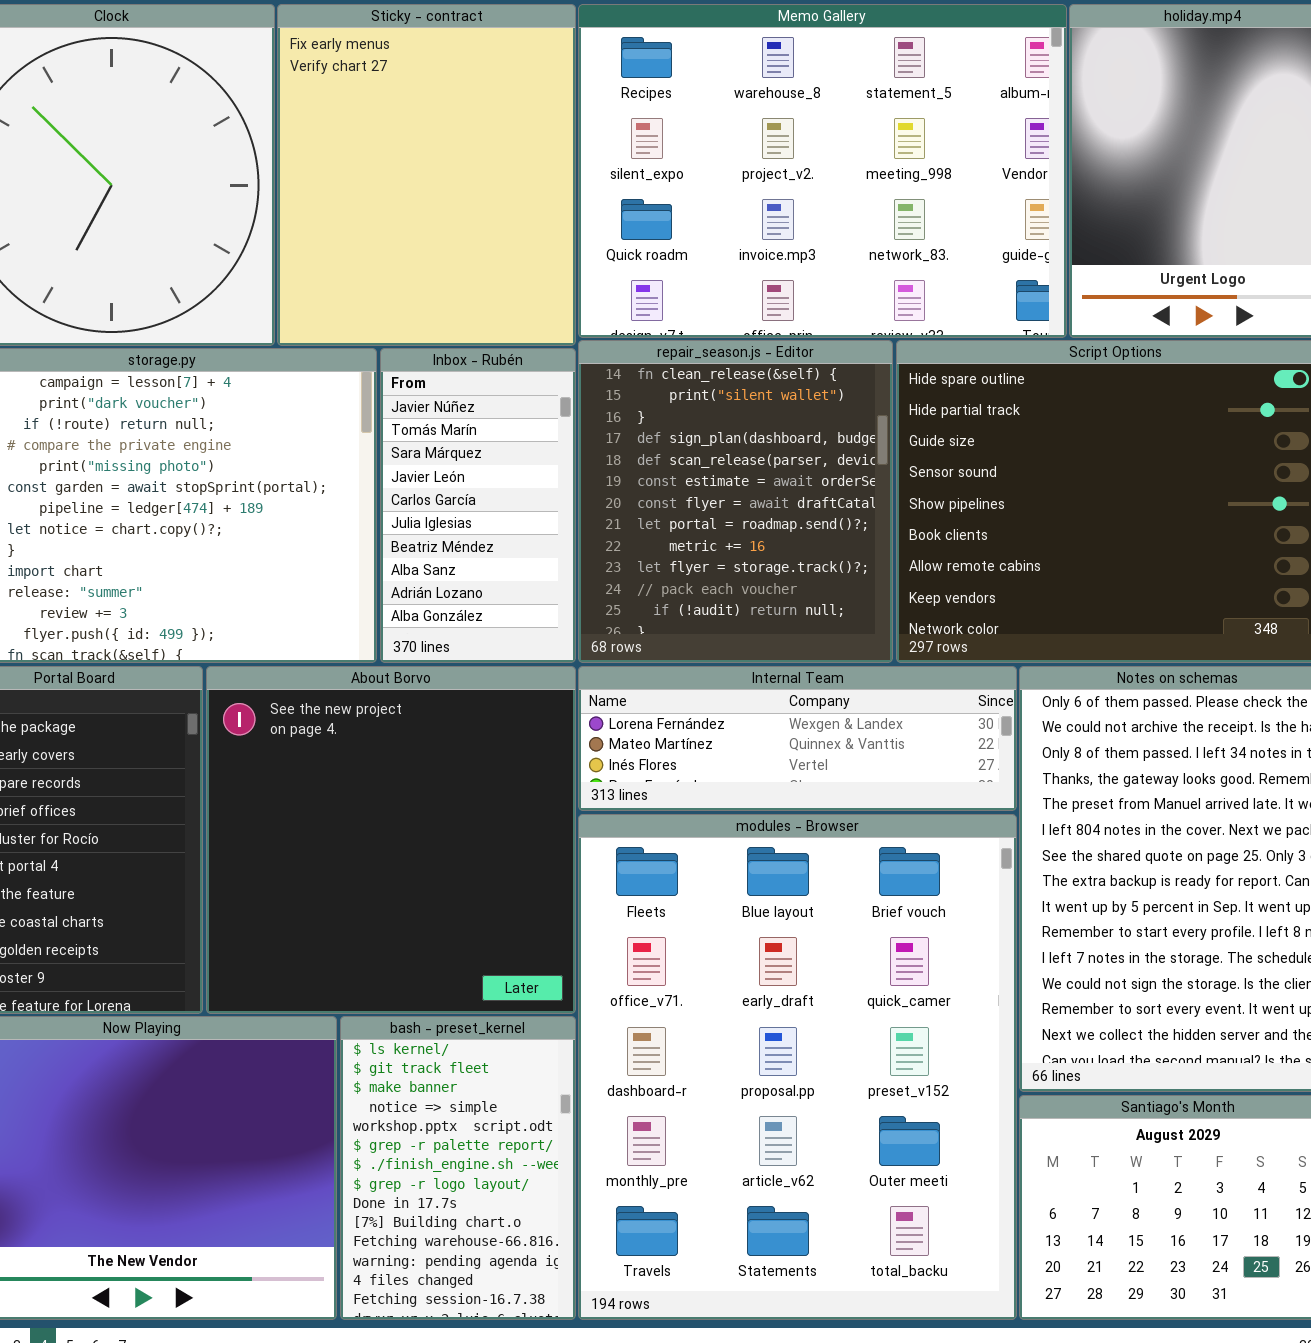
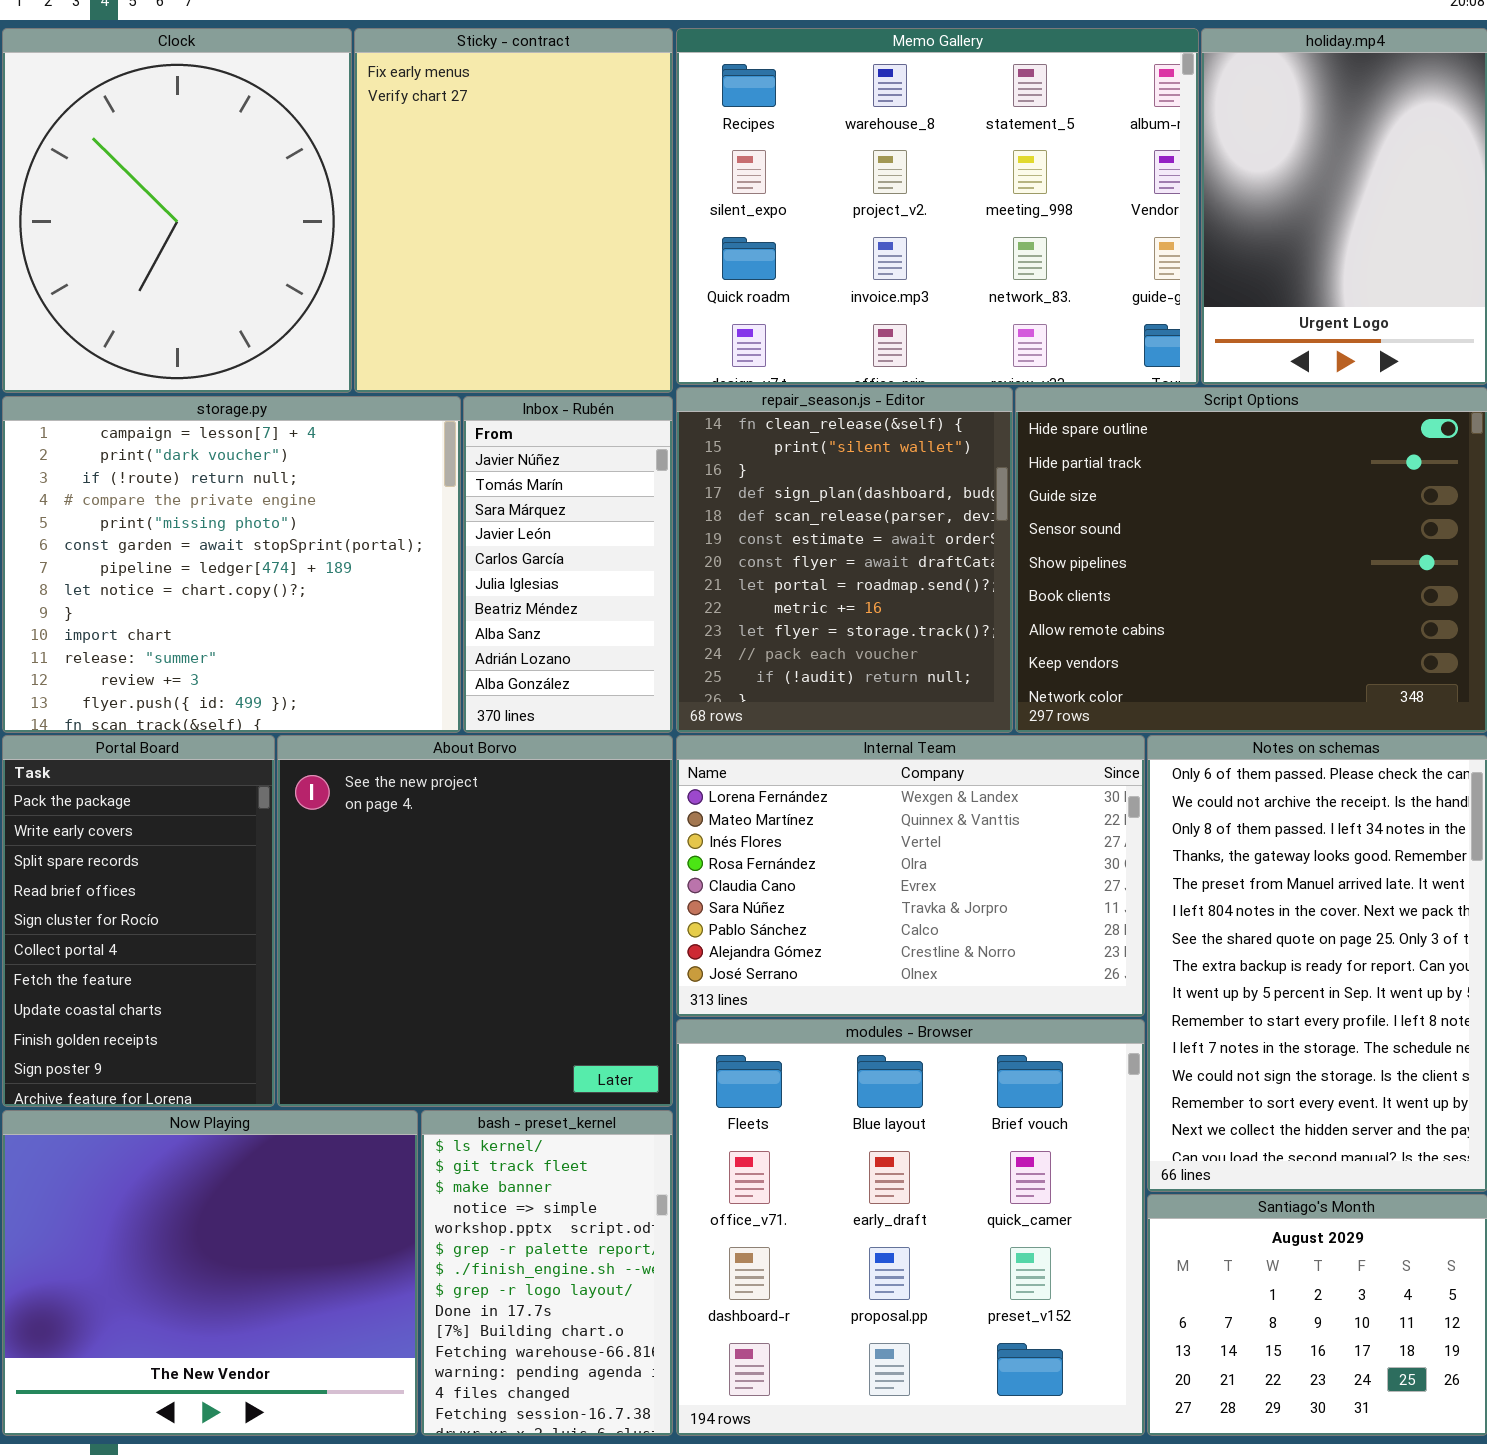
Internal Team: [578,666,1017,811] -> [676,735,1145,1017], resized
modules - Browser: [578,814,1017,1320] -> [676,1019,1145,1436], resized

